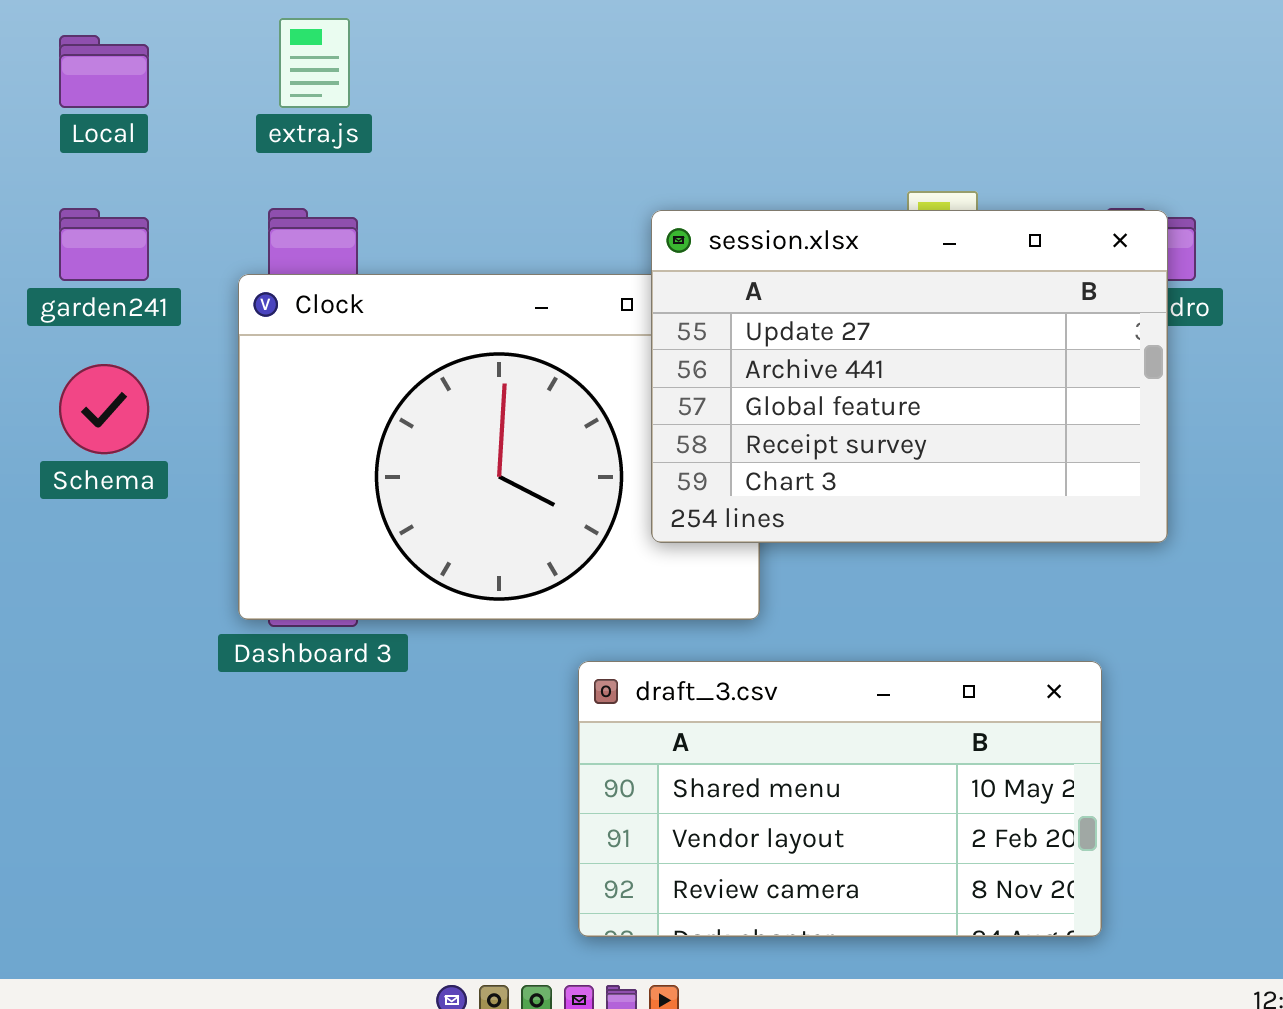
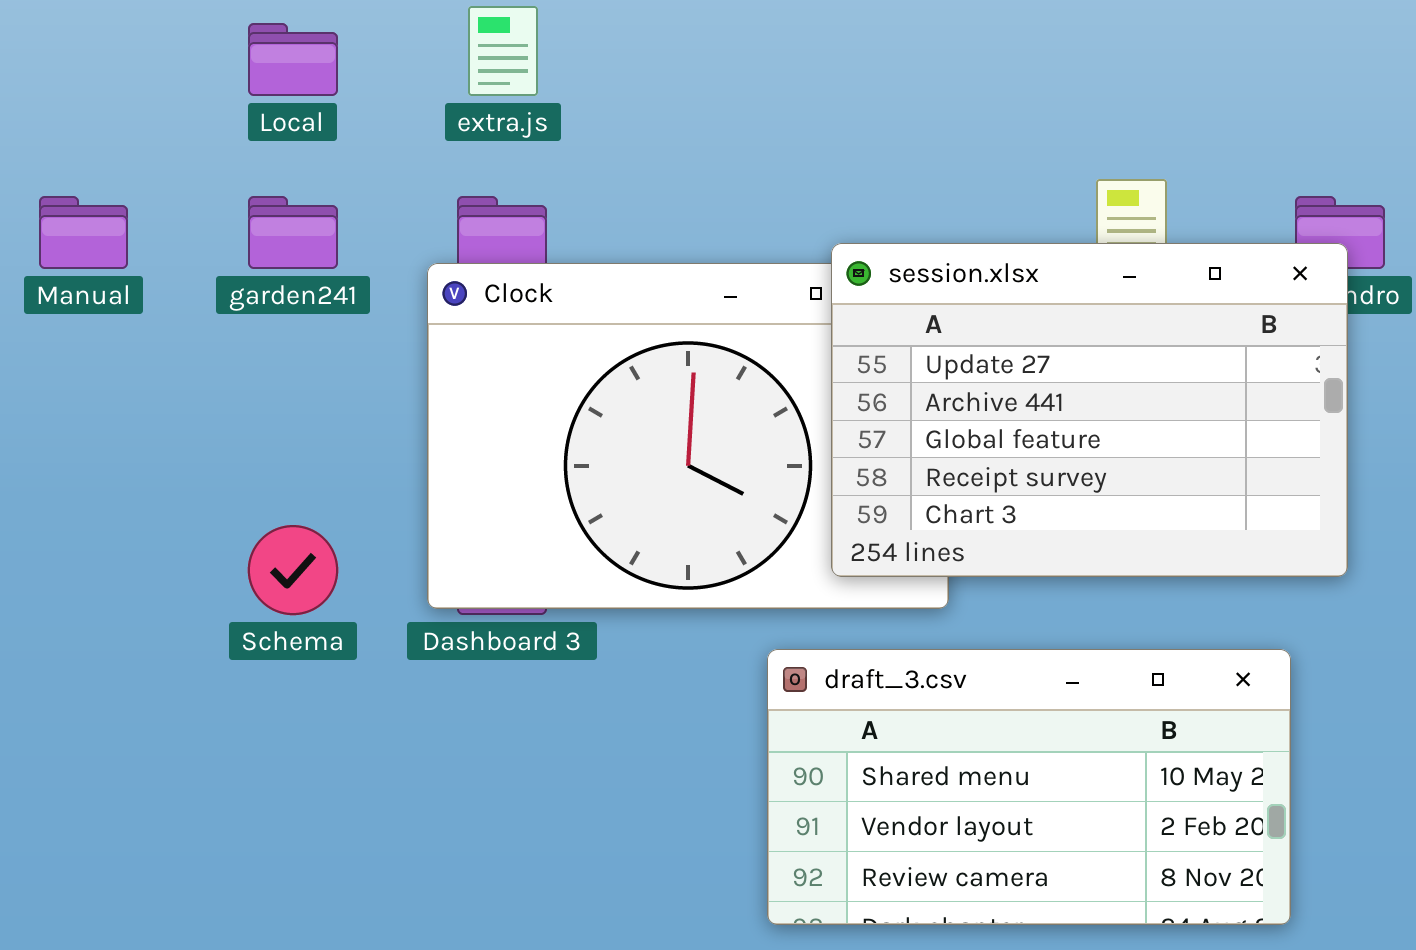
session.xlsx: [651,210,1168,543] -> [831,243,1348,577], moved
Schema: [59,364,149,454] -> [248,525,338,615], moved

